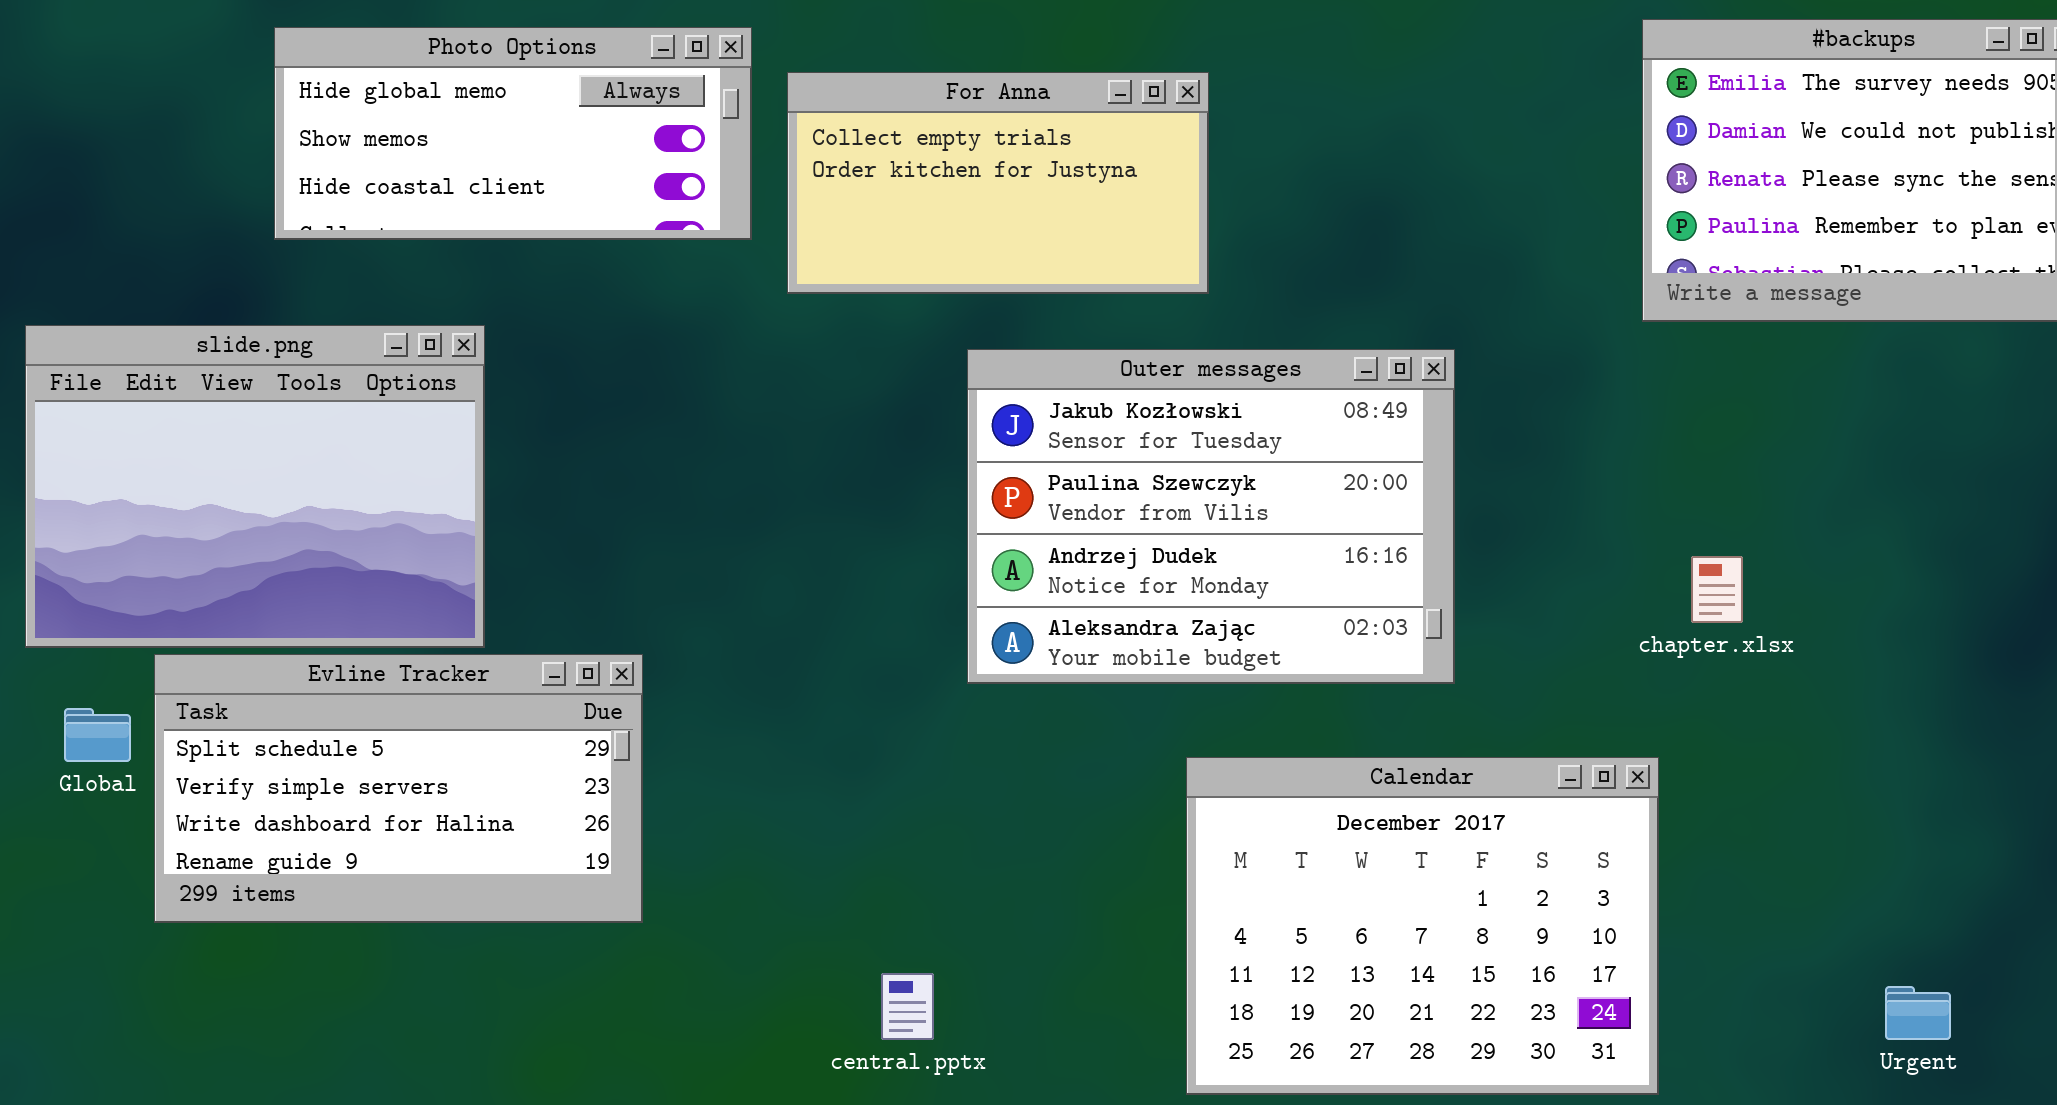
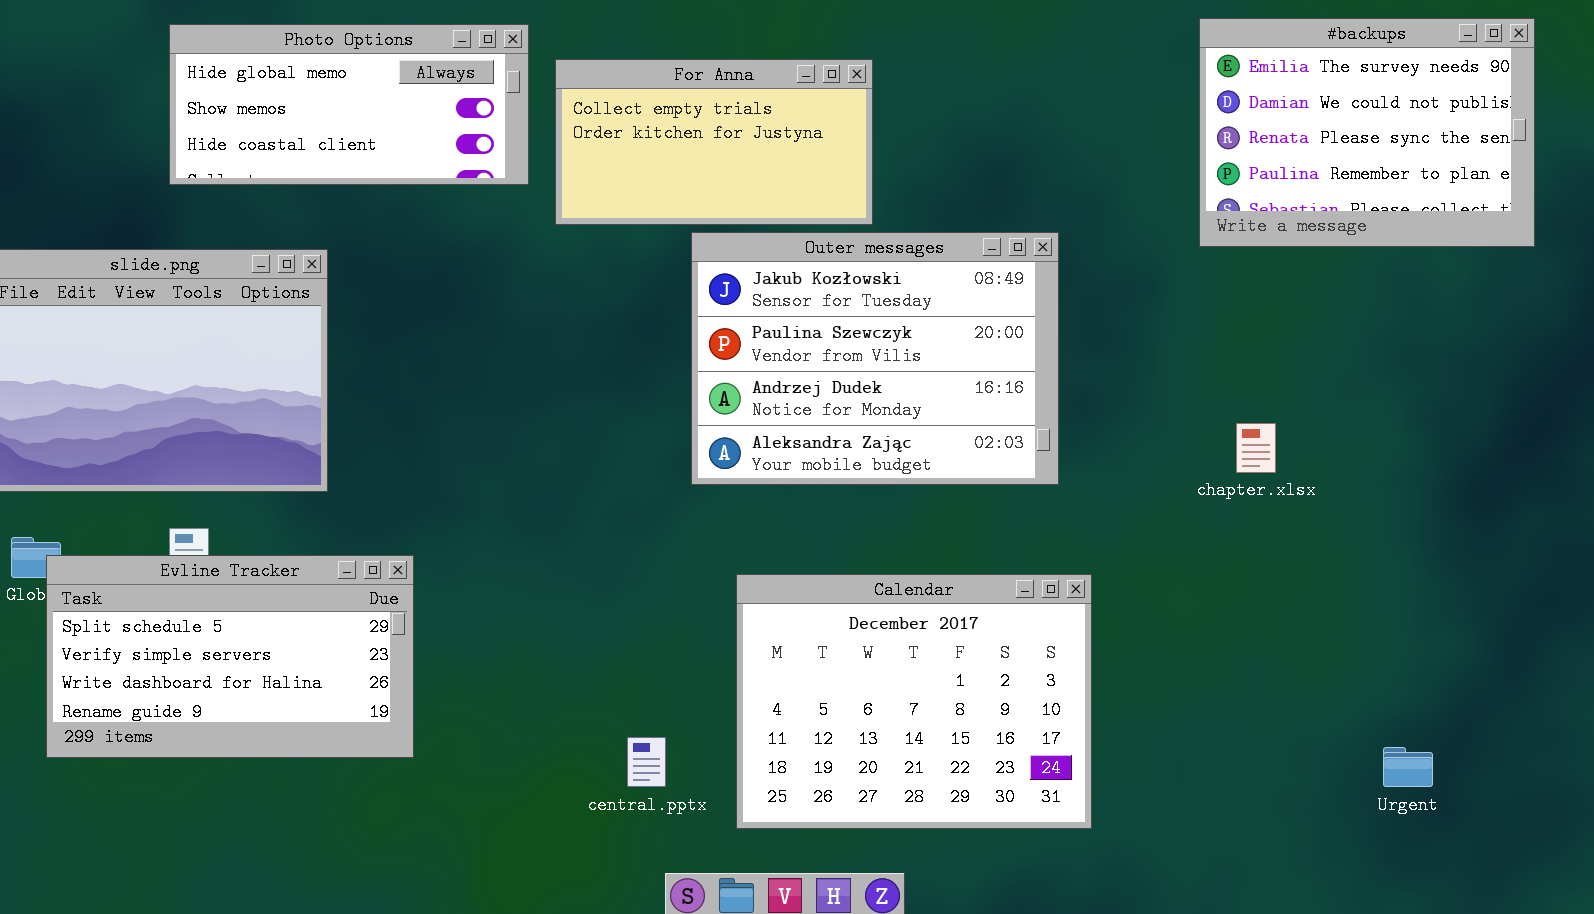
Outer messages: [967,349,1455,684] -> [691,232,1059,485], moved
Evline Tracker: [154,654,643,923] -> [46,555,414,758], moved
Calendar: [1186,757,1659,1095] -> [736,574,1092,829], moved

